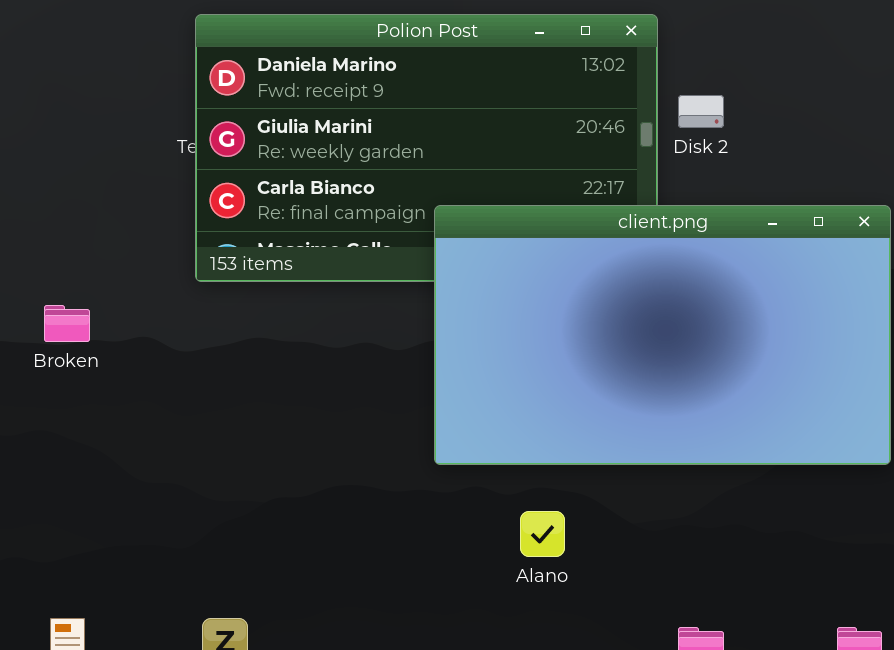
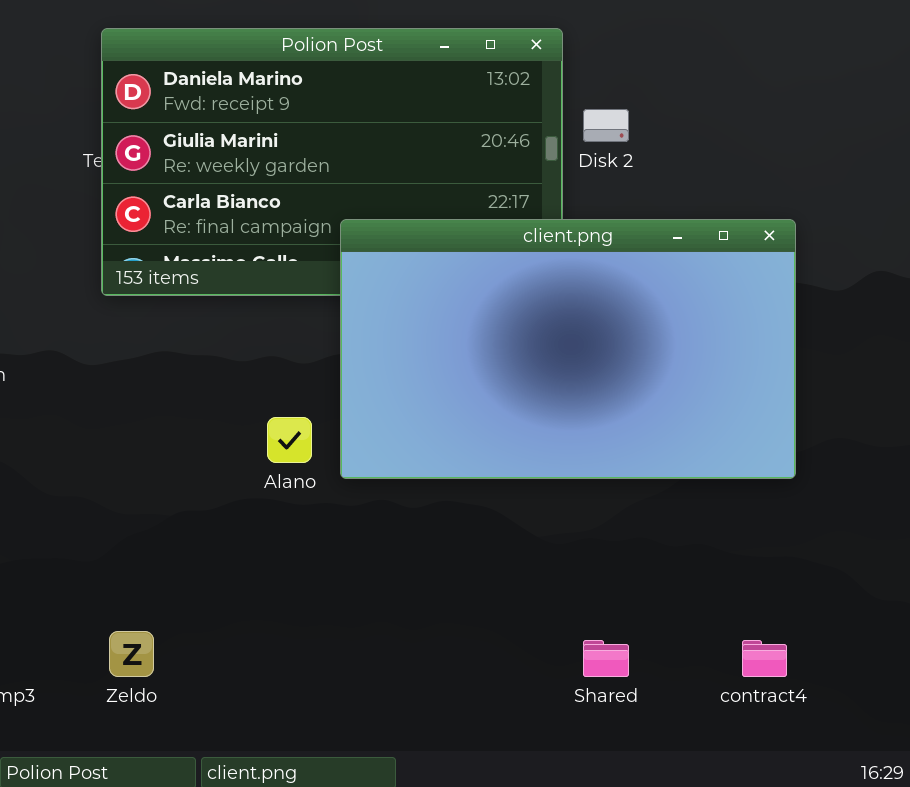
Alano: [520,511,565,557] -> [267,417,312,463], moved

